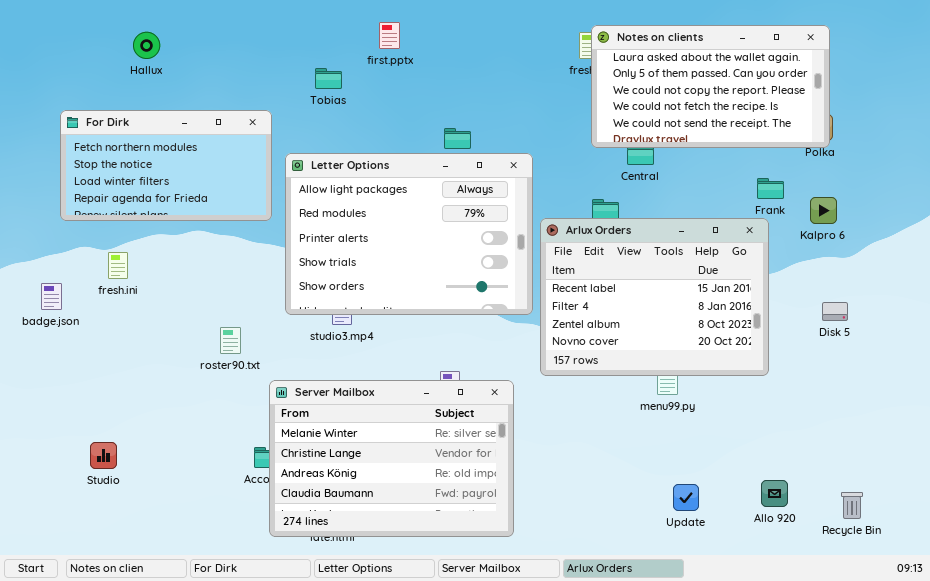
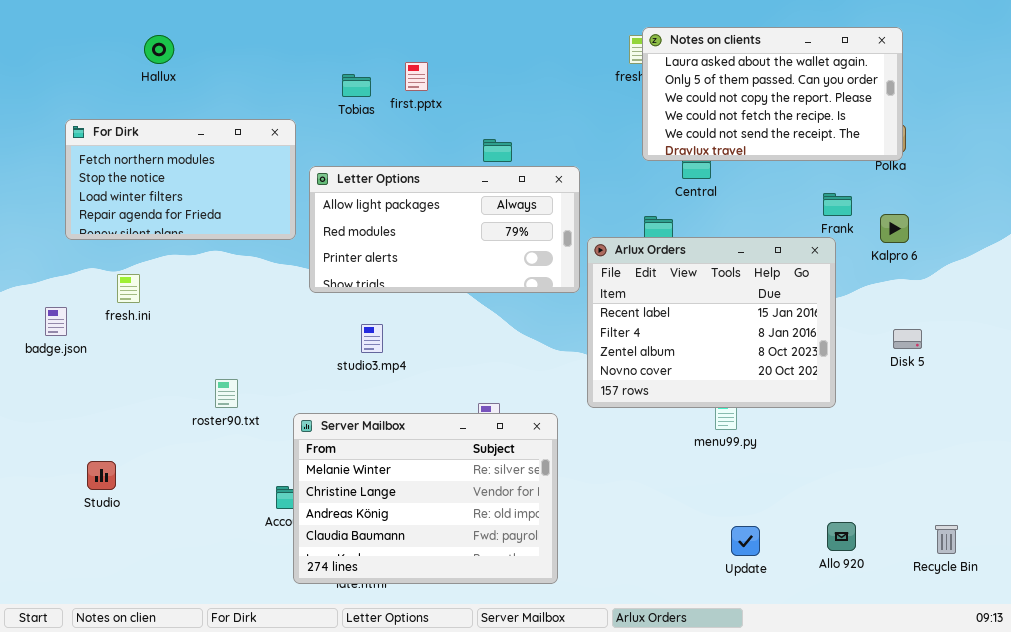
first.pptx: [379,22,400,49] -> [405,62,428,91], moved
Letter Options: [285,153,533,315] -> [309,166,580,293], resized
roster90.txt: [220,327,241,354] -> [215,379,238,408], moved
Studio: [90,442,117,469] -> [87,461,116,490], moved
Recycle Bin: [841,492,863,519] -> [935,525,958,554], moved

